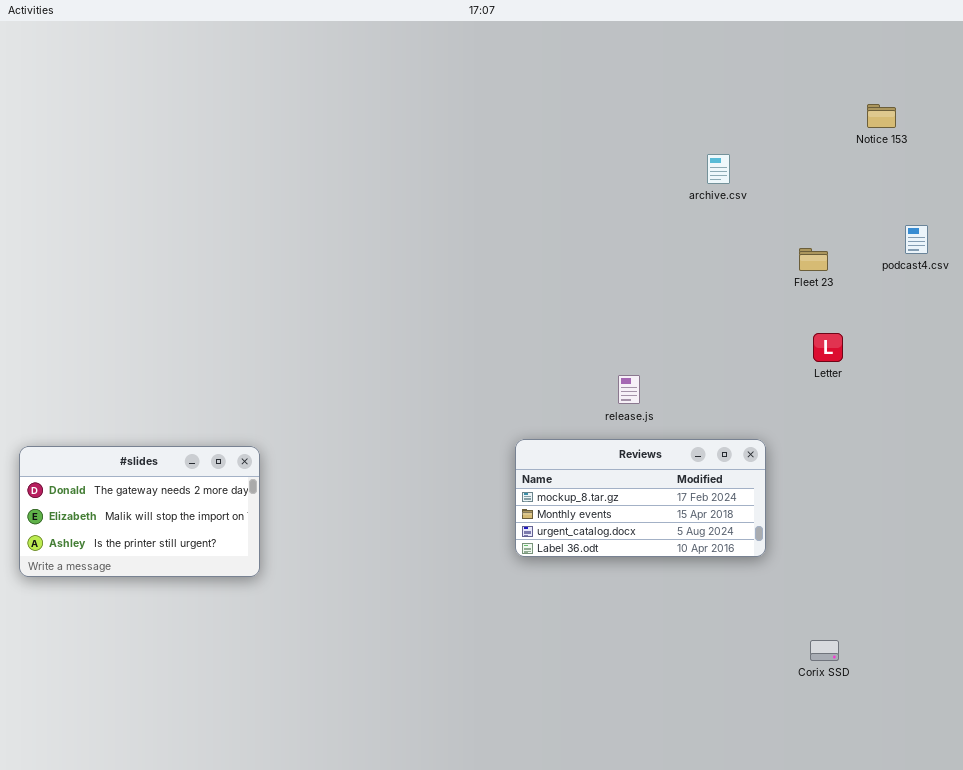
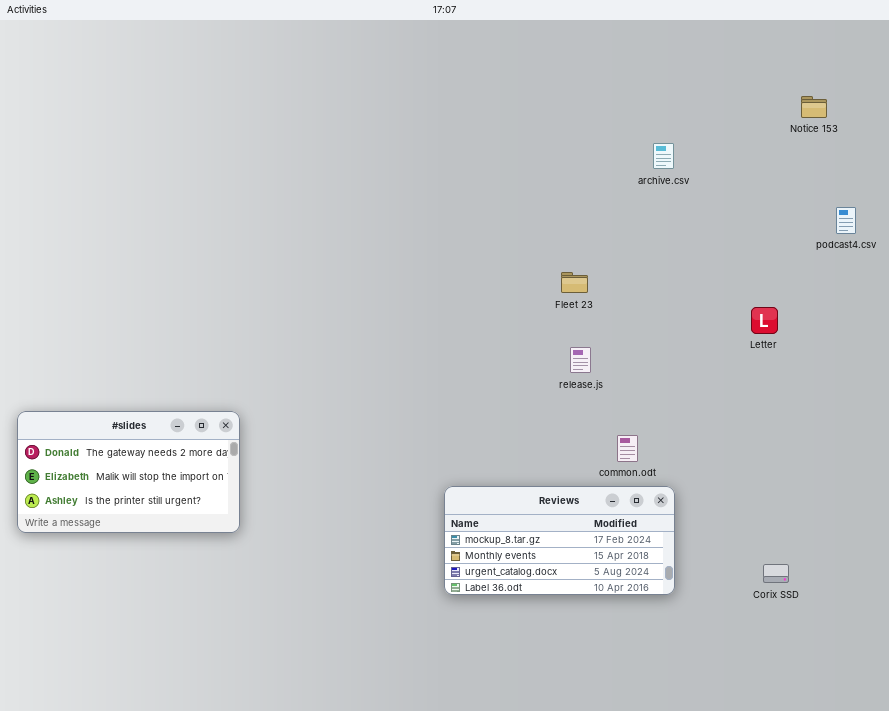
Fleet 23: [799,248,828,271] -> [561,272,588,293], moved
Reviews: [515,439,766,557] -> [444,486,675,595], moved
Corix SSD: [810,640,839,661] -> [763,564,789,583], moved

